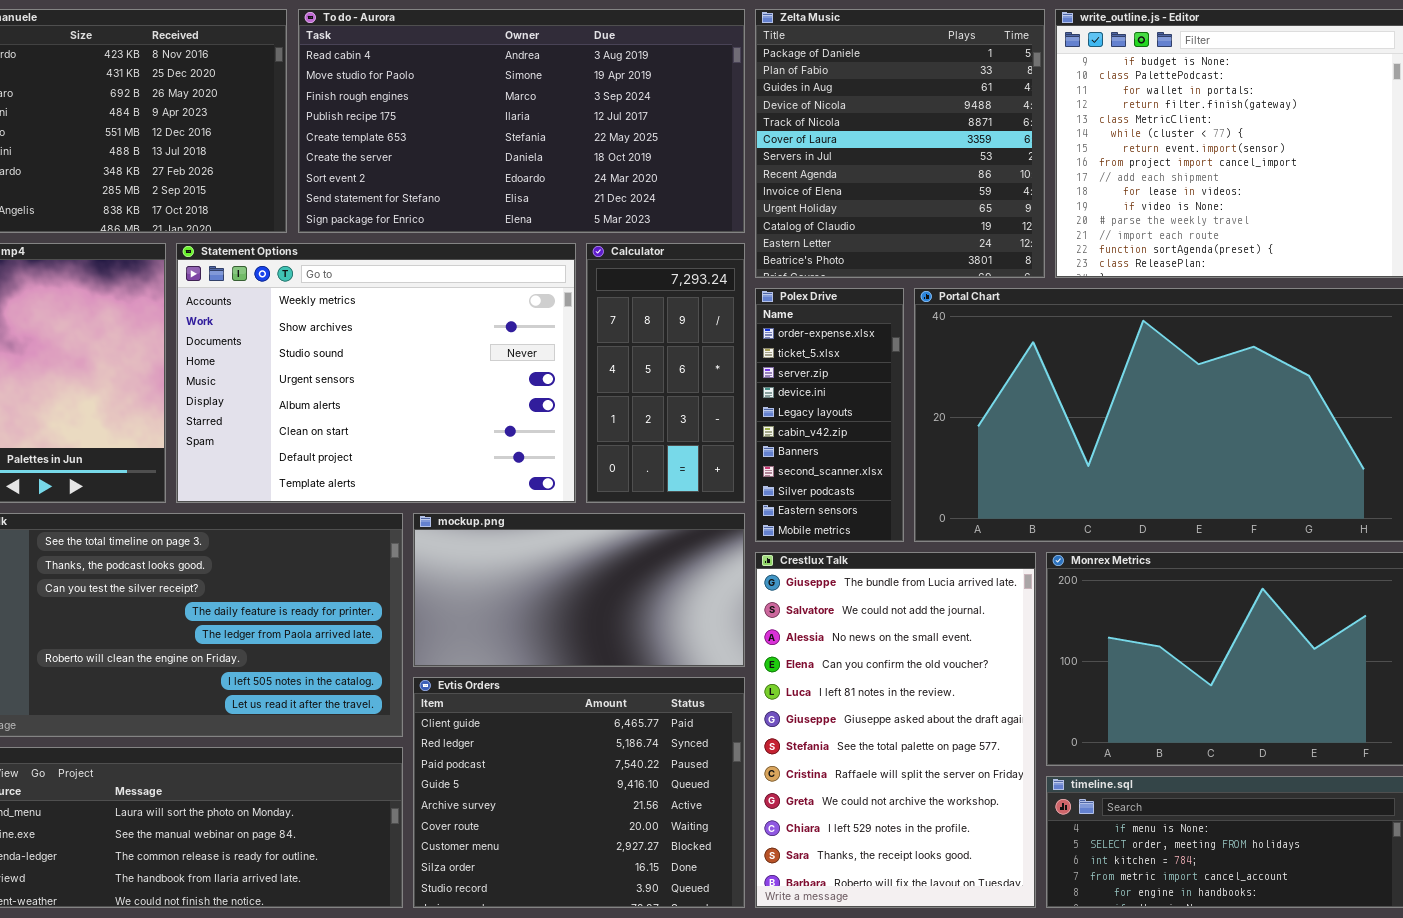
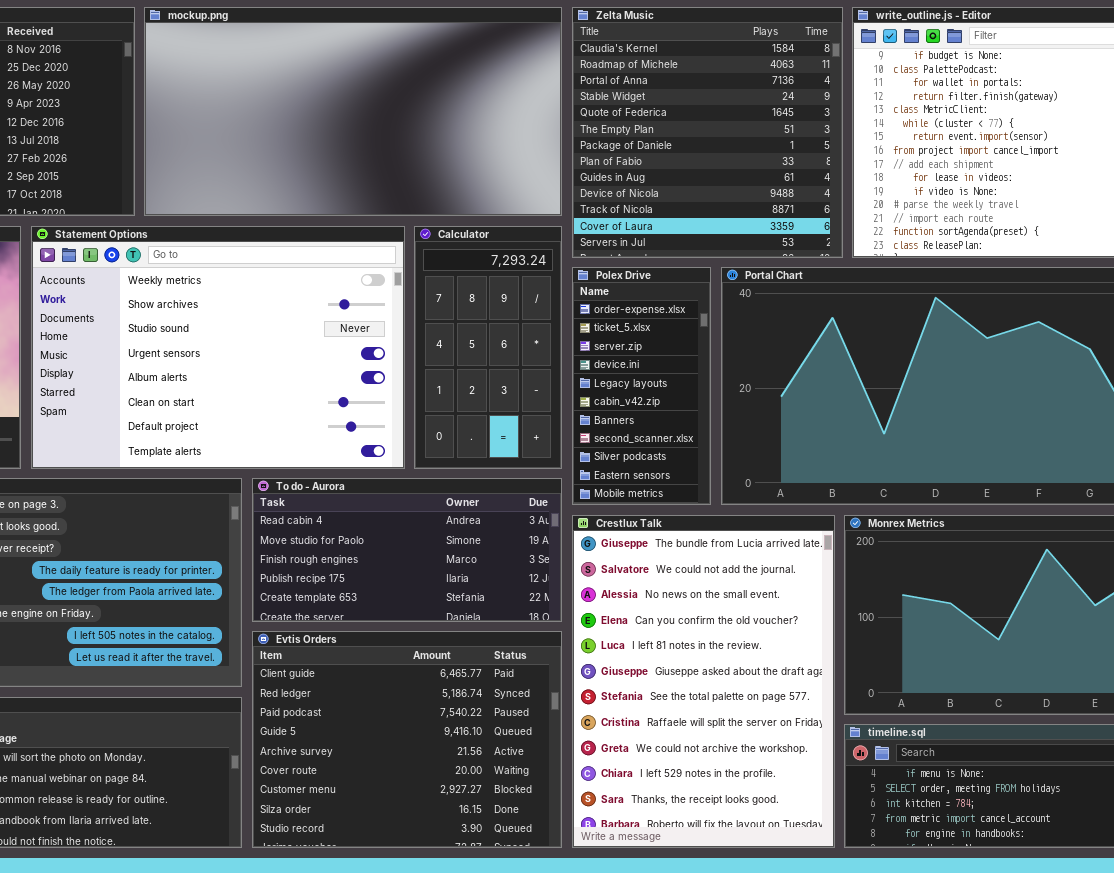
To do - Aurora: [298,9,745,233] -> [252,478,562,622], moved, resized
Zelta Music: [755,9,1045,278] -> [572,7,843,258], scrolled up 6 rows
mockup.png: [413,513,745,667] -> [144,7,562,216], moved, resized

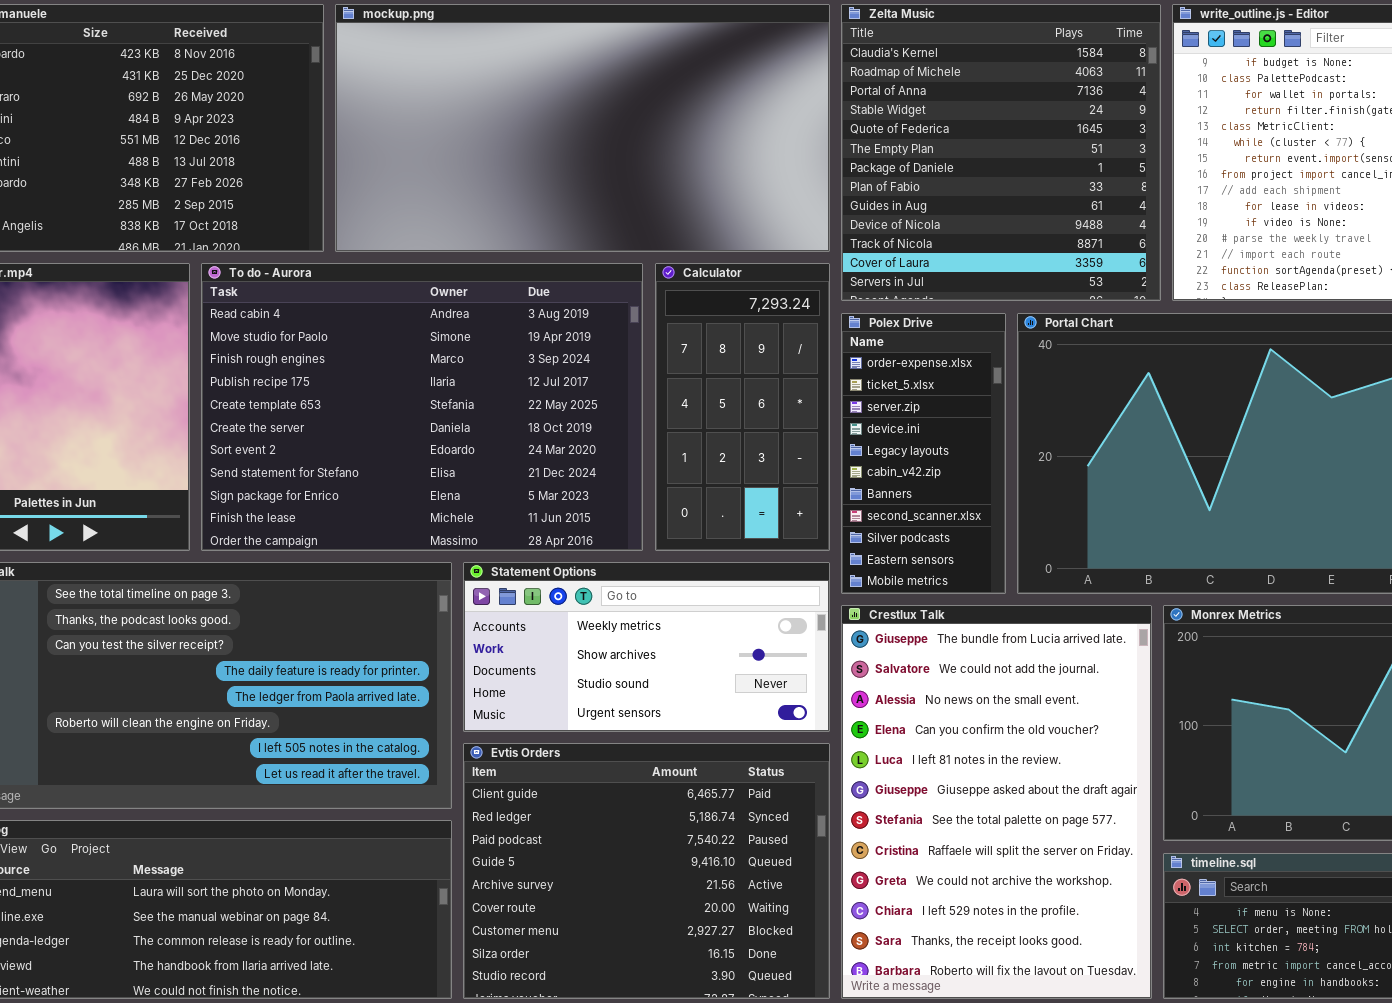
Statement Options: [31,226,405,469] -> [463,562,830,732], moved, resized
To do - Aurora: [252,478,562,622] -> [201,263,643,551], moved, resized

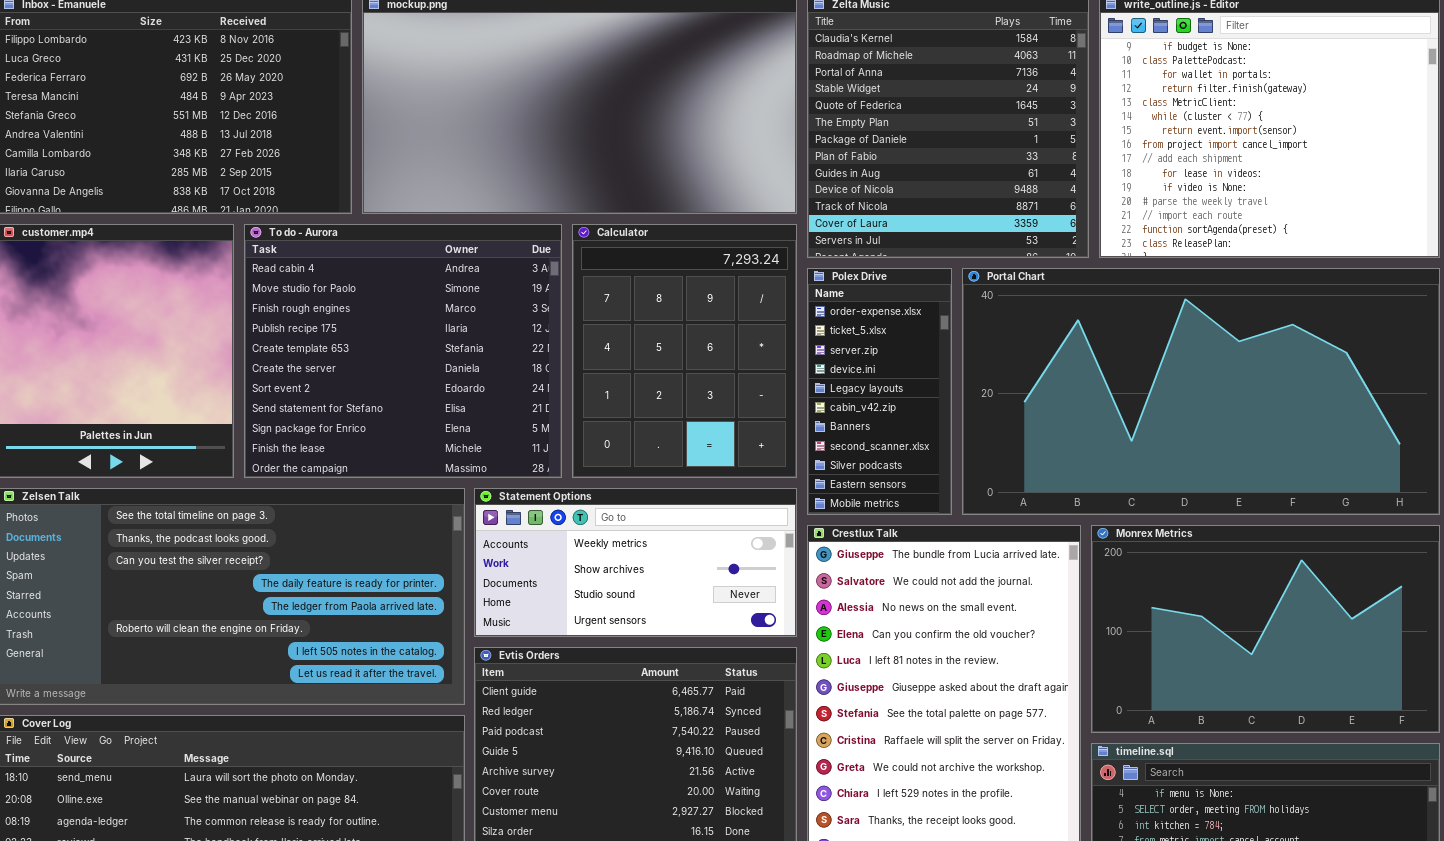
To do - Aurora: [201,263,643,551] -> [244,224,562,478], resized
Calculator: [655,263,830,551] -> [572,224,797,478], resized

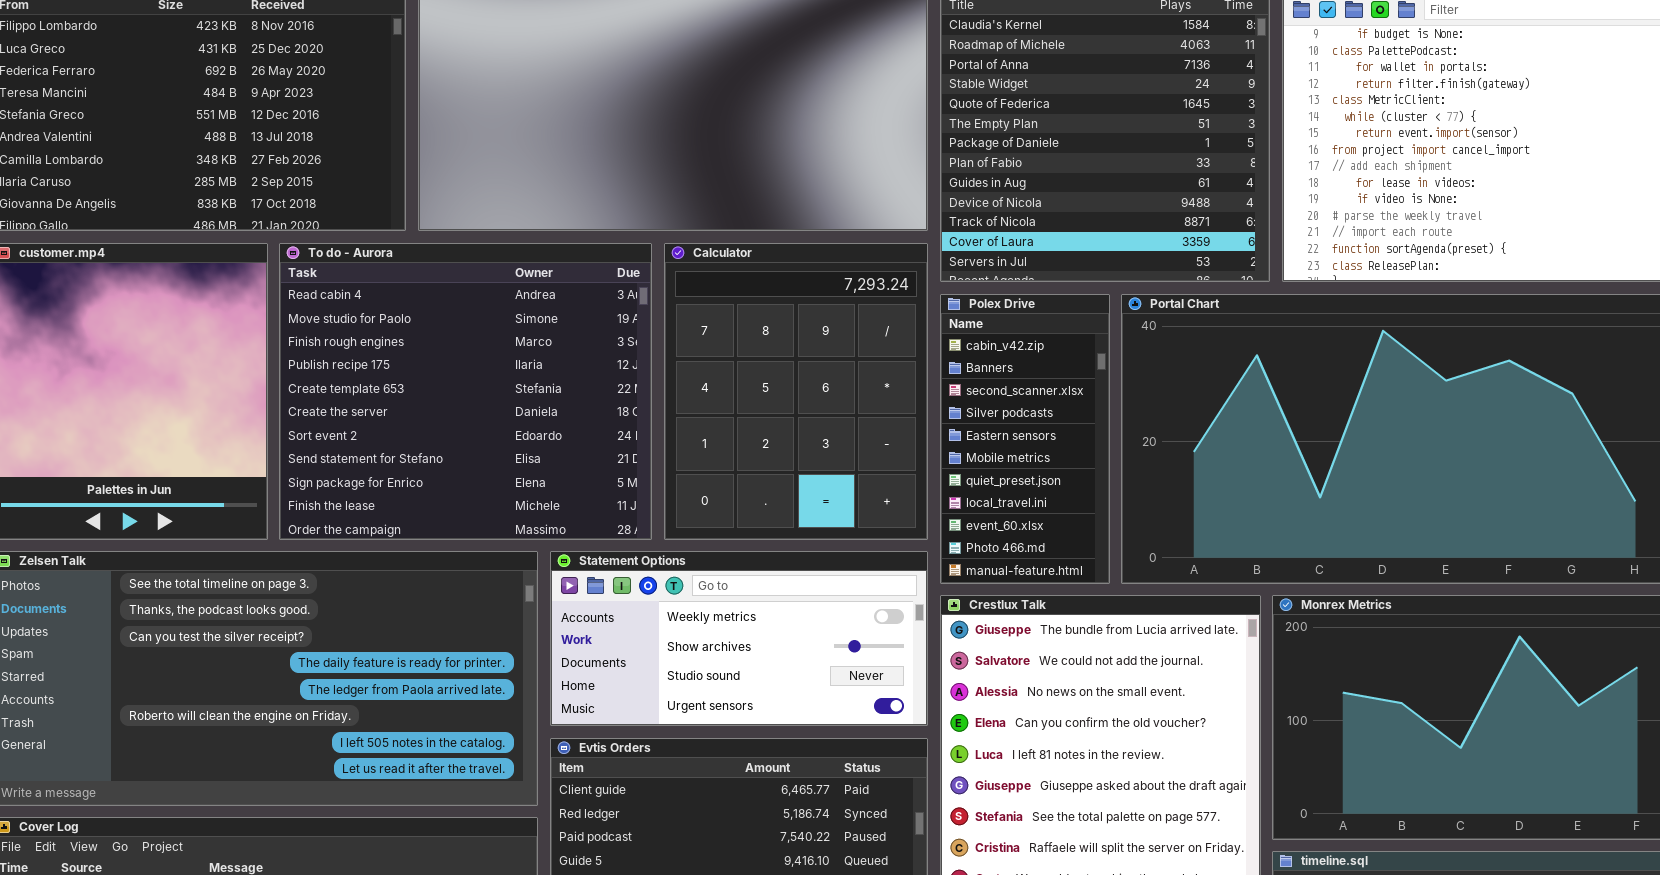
Polex Drive: [807,268,952,515] -> [940,294,1110,584], scrolled down 5 rows

